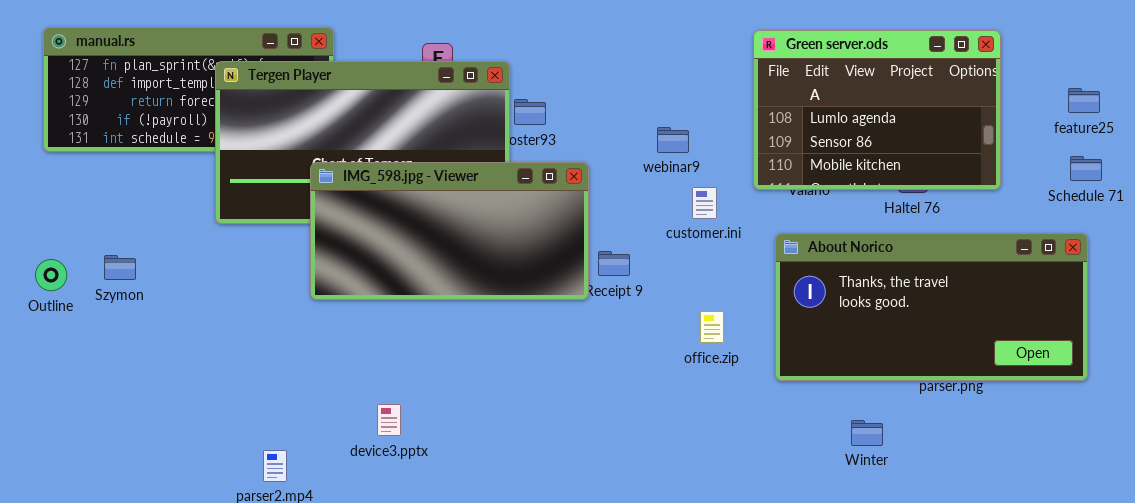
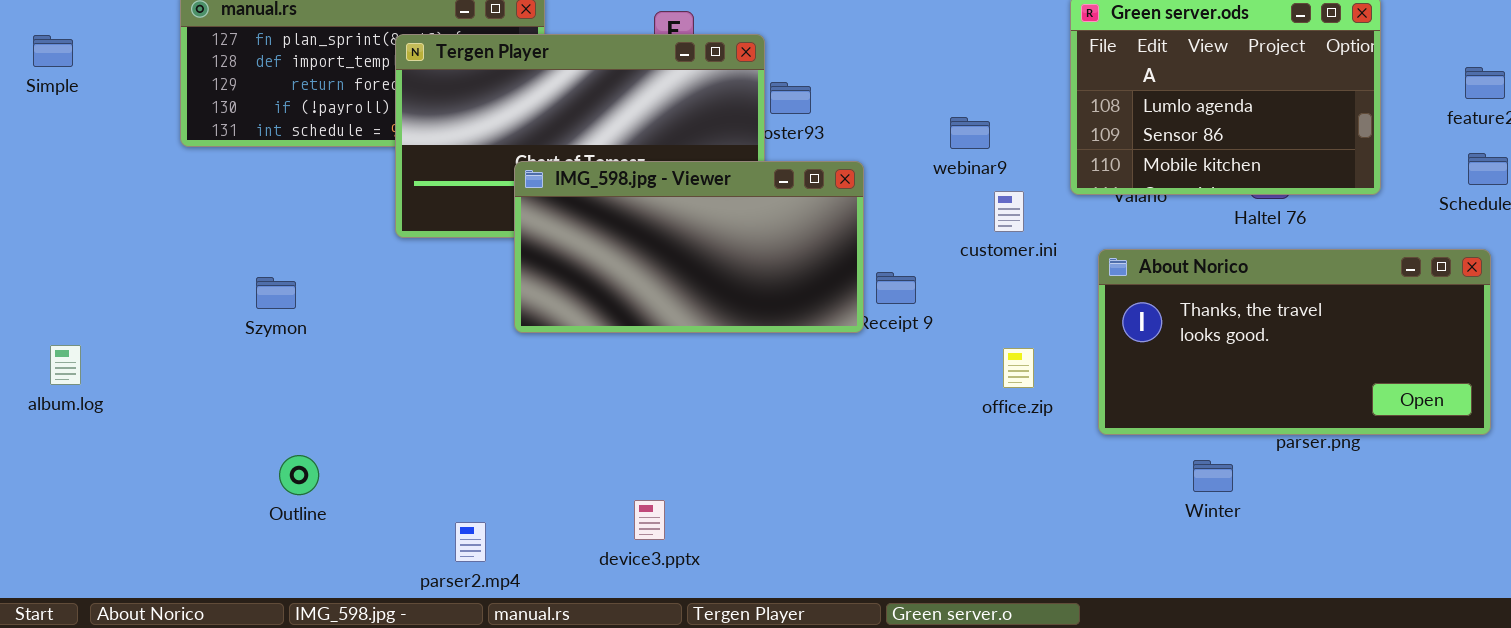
Outline: [35,259,67,291] -> [279,455,319,495], moved
device3.pptx: [377,404,401,436] -> [634,500,665,540], moved
Winter: [851,420,883,446] -> [1193,460,1233,492], moved

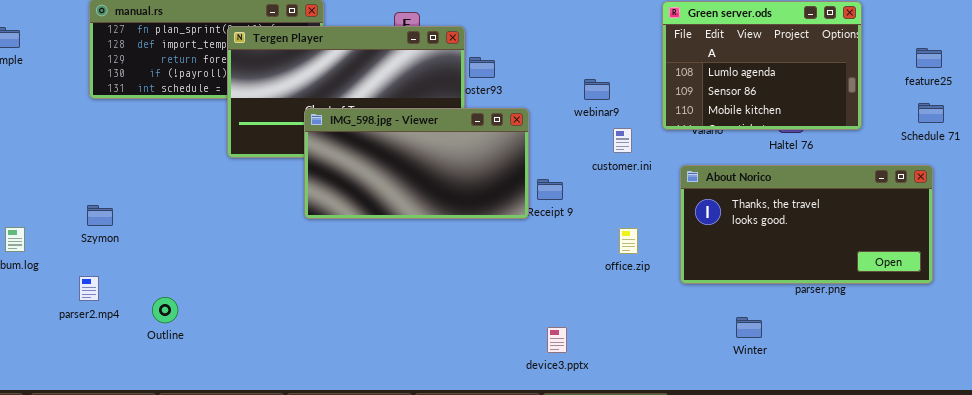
Szymon: [256,277,296,309] -> [87,205,113,226], moved
Winter: [1193,460,1233,492] -> [736,317,762,338], moved
device3.pptx: [634,500,665,540] -> [547,327,567,353], moved
parser2.mp4: [455,522,486,562] -> [79,276,99,301], moved

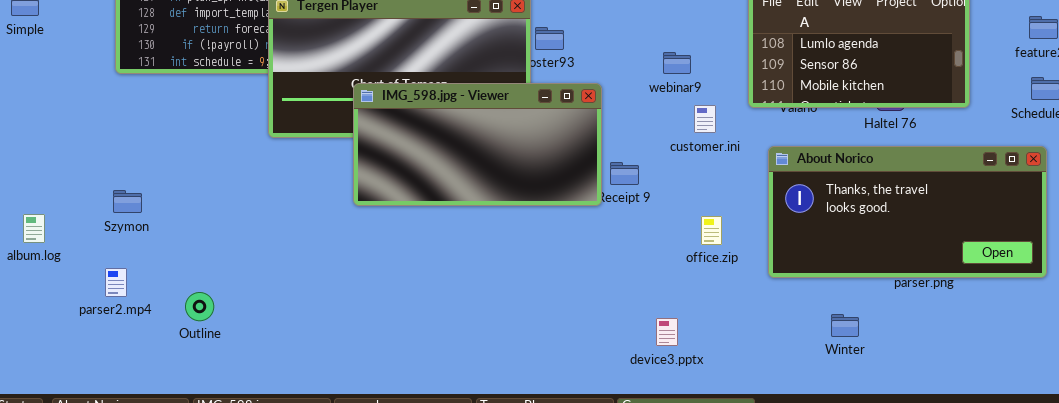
device3.pptx: [547,327,567,353] -> [656,318,678,346], moved

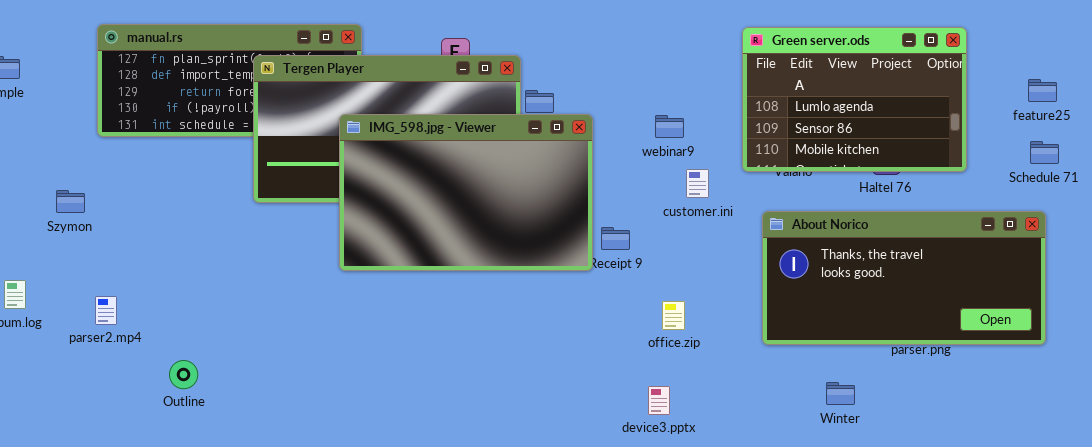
IMG_598.jpg - Viewer: [353,83,602,206] -> [339,114,593,271], resized
Szymon: [113,190,142,213] -> [56,190,85,213], moved
office.zip: [701,216,722,245] -> [662,301,685,330], moved
parser2.mp4: [105,268,127,297] -> [95,296,117,325], moved

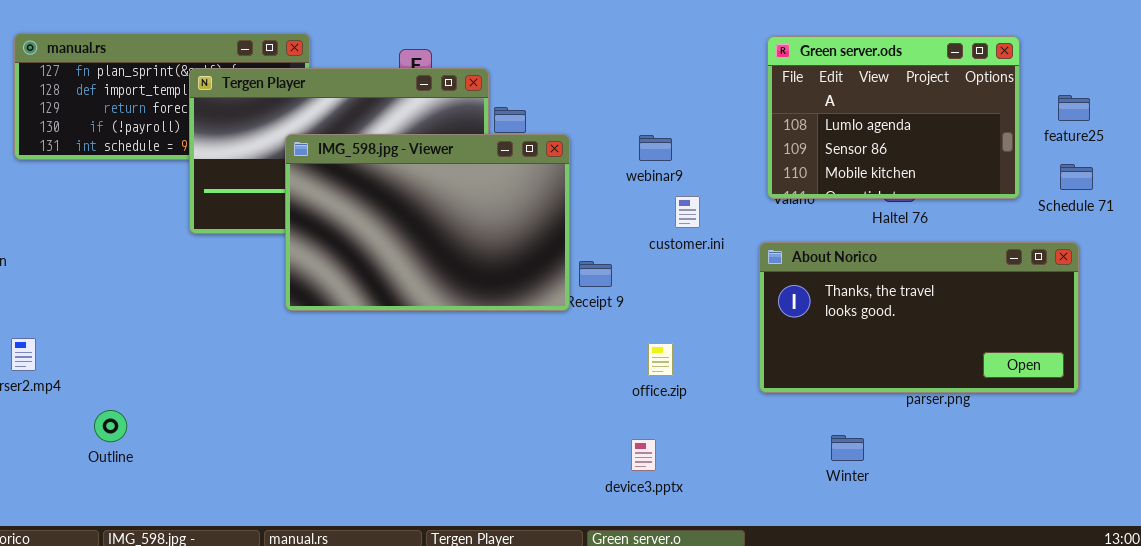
Green server.ods: [742,27,967,172] -> [767,36,1020,199], moved

